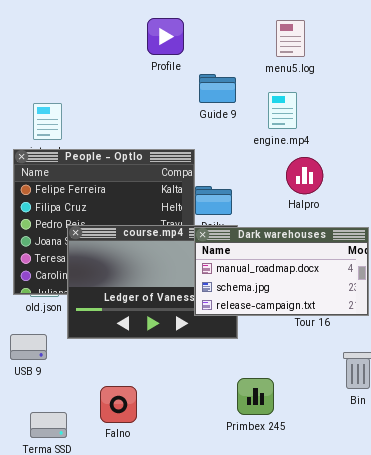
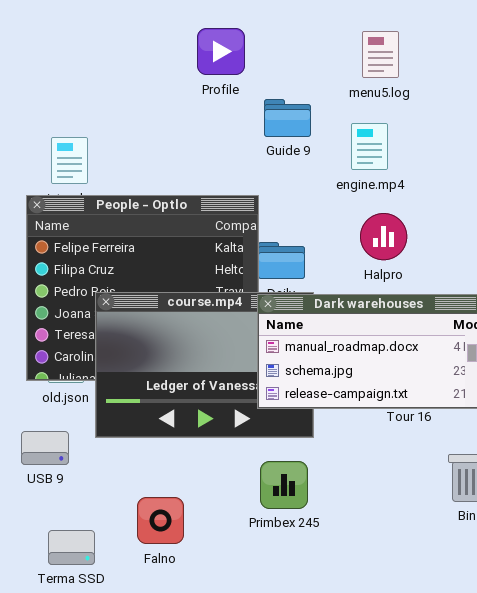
Halpro: [286,157,323,194] -> [360,213,407,260], moved
Primbex 245: [237,378,274,415] -> [260,461,308,509], moved

